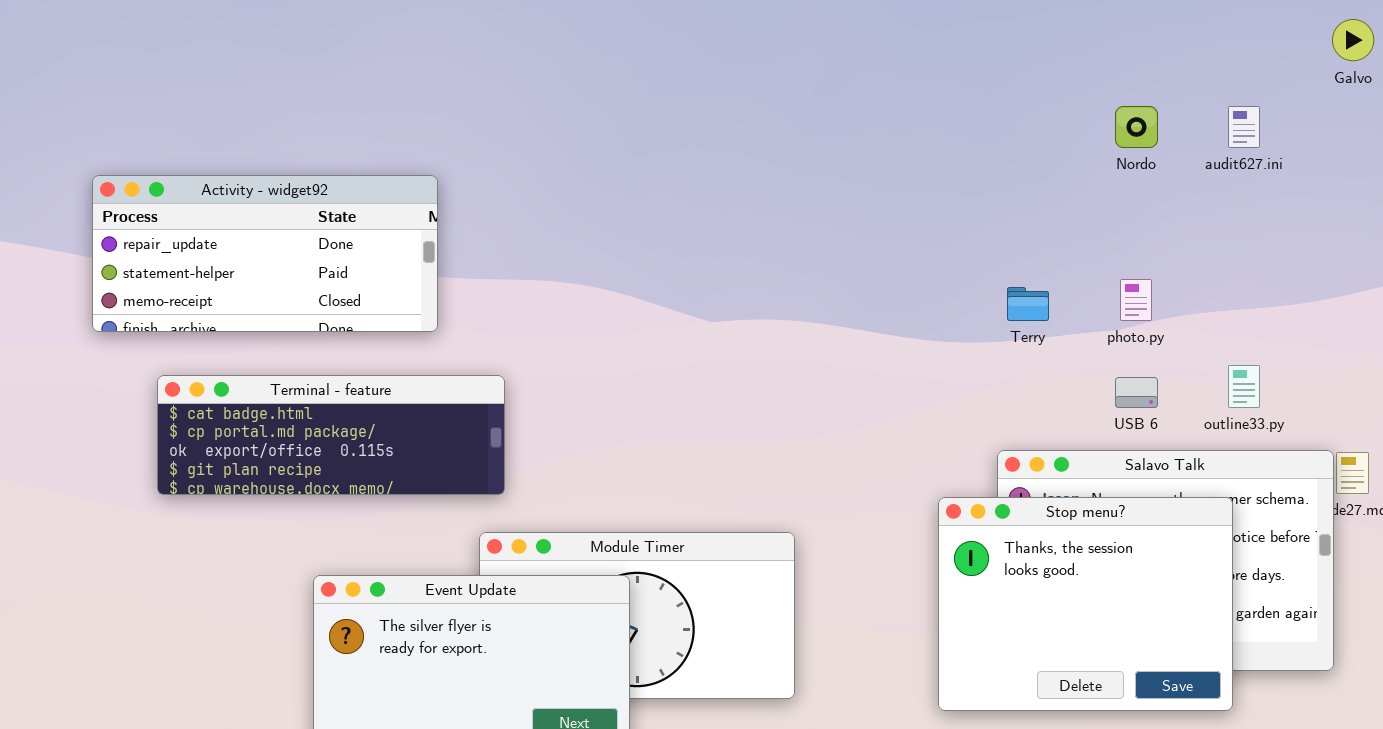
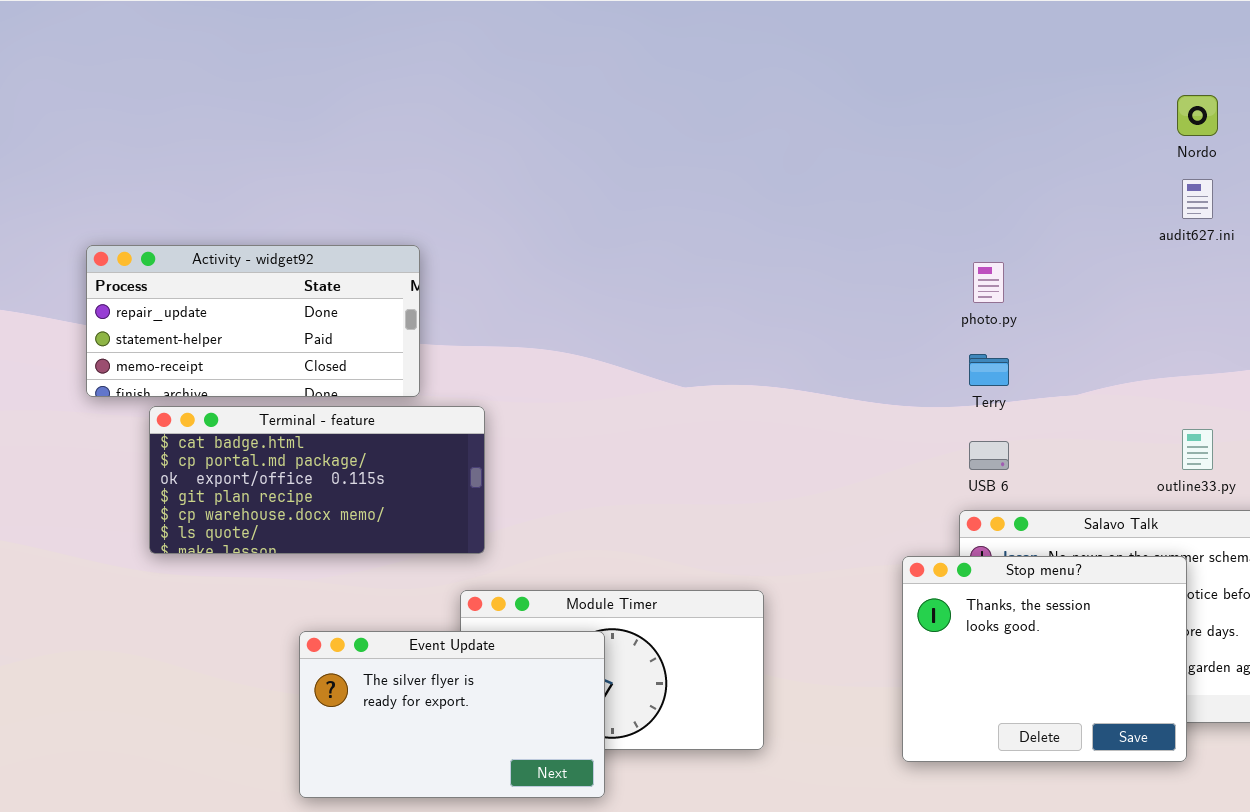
Nordo: [1115,106,1158,148] -> [1177,95,1218,136], moved
photo.py: [1120,279,1152,321] -> [973,262,1004,303], moved
Terminal - feature: [157,375,505,495] -> [149,406,485,554], resized
USB 6: [1115,377,1158,408] -> [969,441,1009,470], moved

